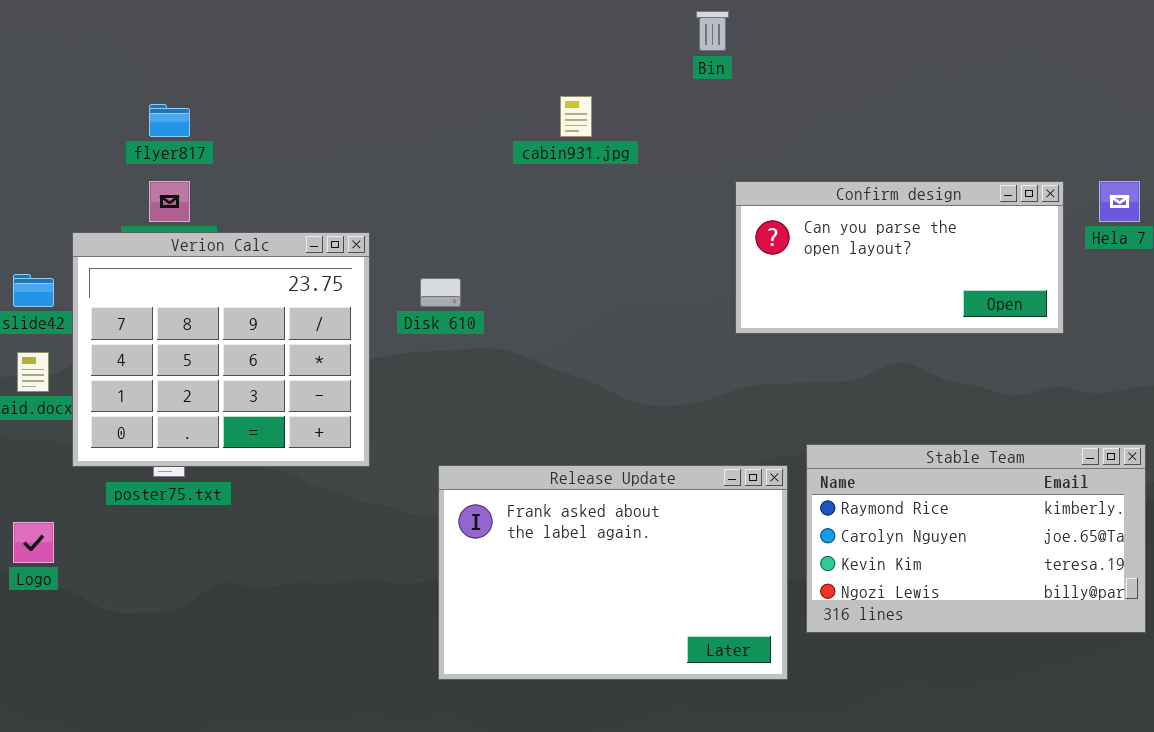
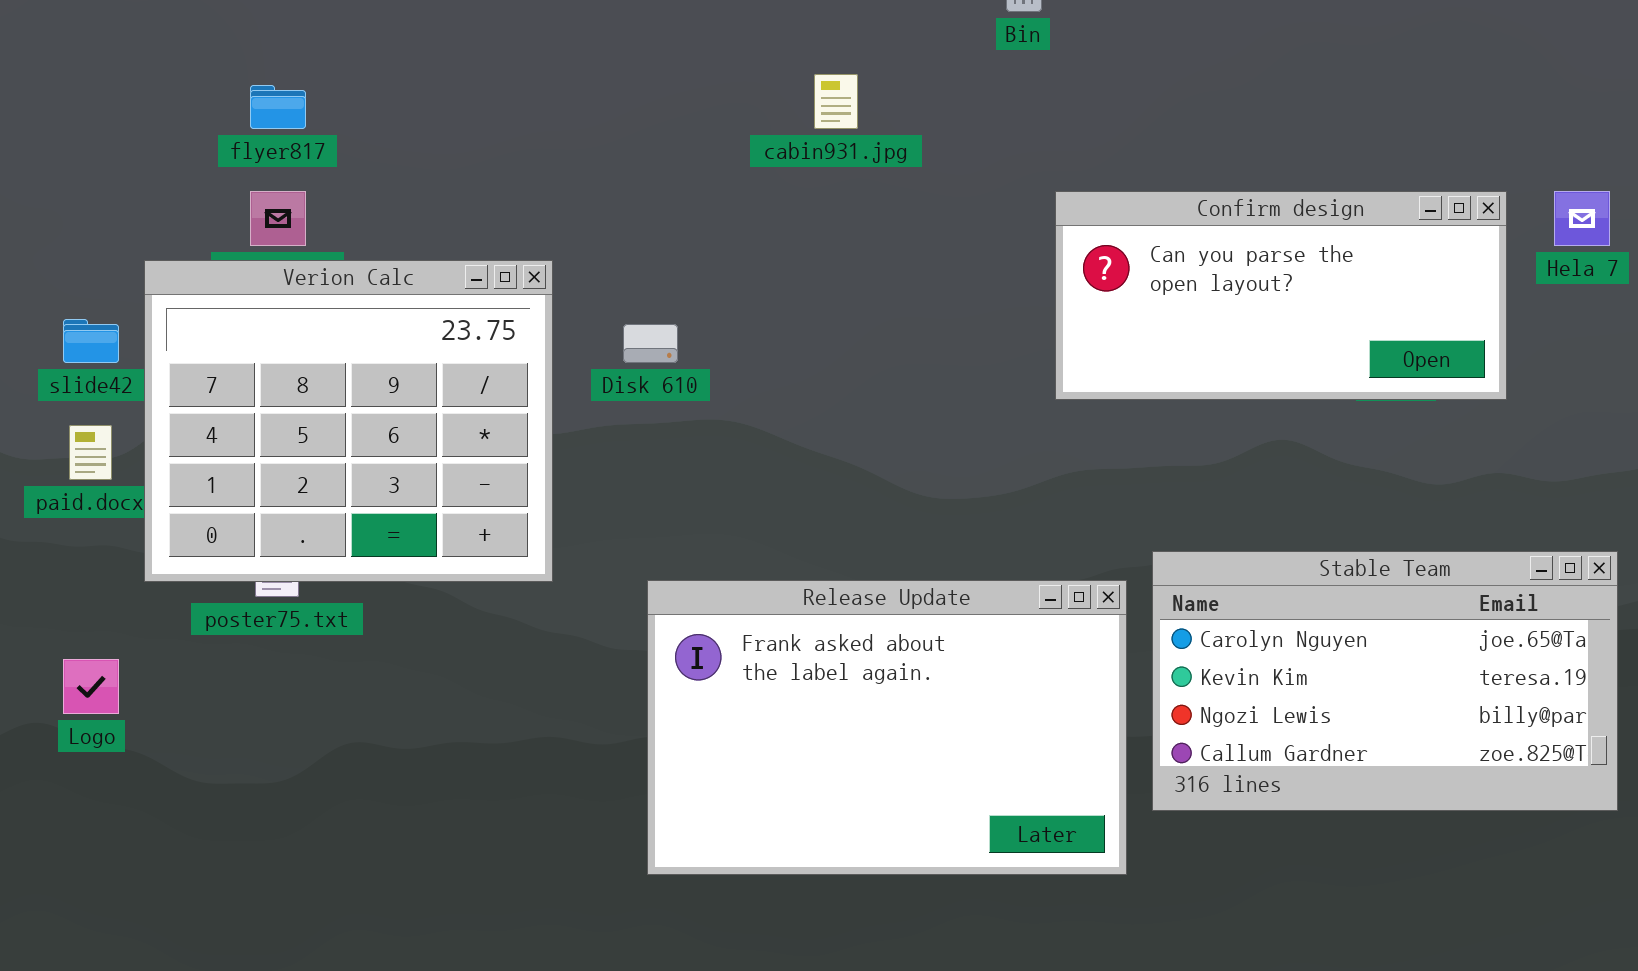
Stable Team: [806,444,1146,633] -> [1152,551,1618,811], scrolled down 1 row

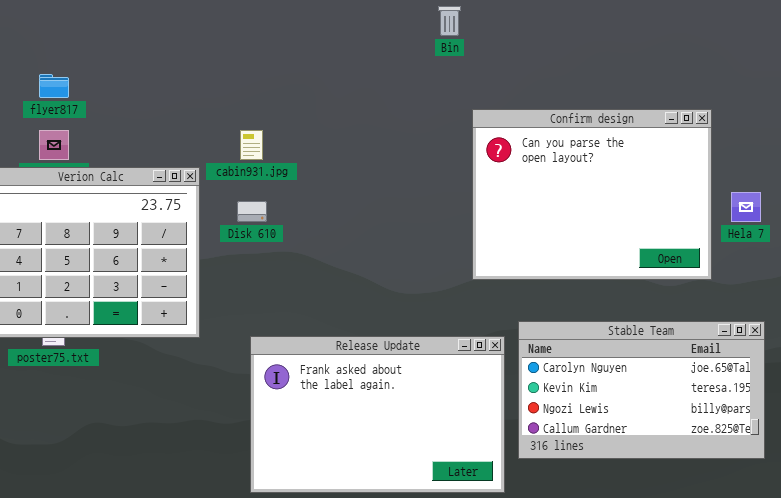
cabin931.jpg: [814,74,858,129] -> [240,130,263,160], moved
Confirm design: [1055,191,1507,400] -> [472,109,712,280], moved, resized
Hela 7: [1554,191,1610,246] -> [731,192,761,222], moved

